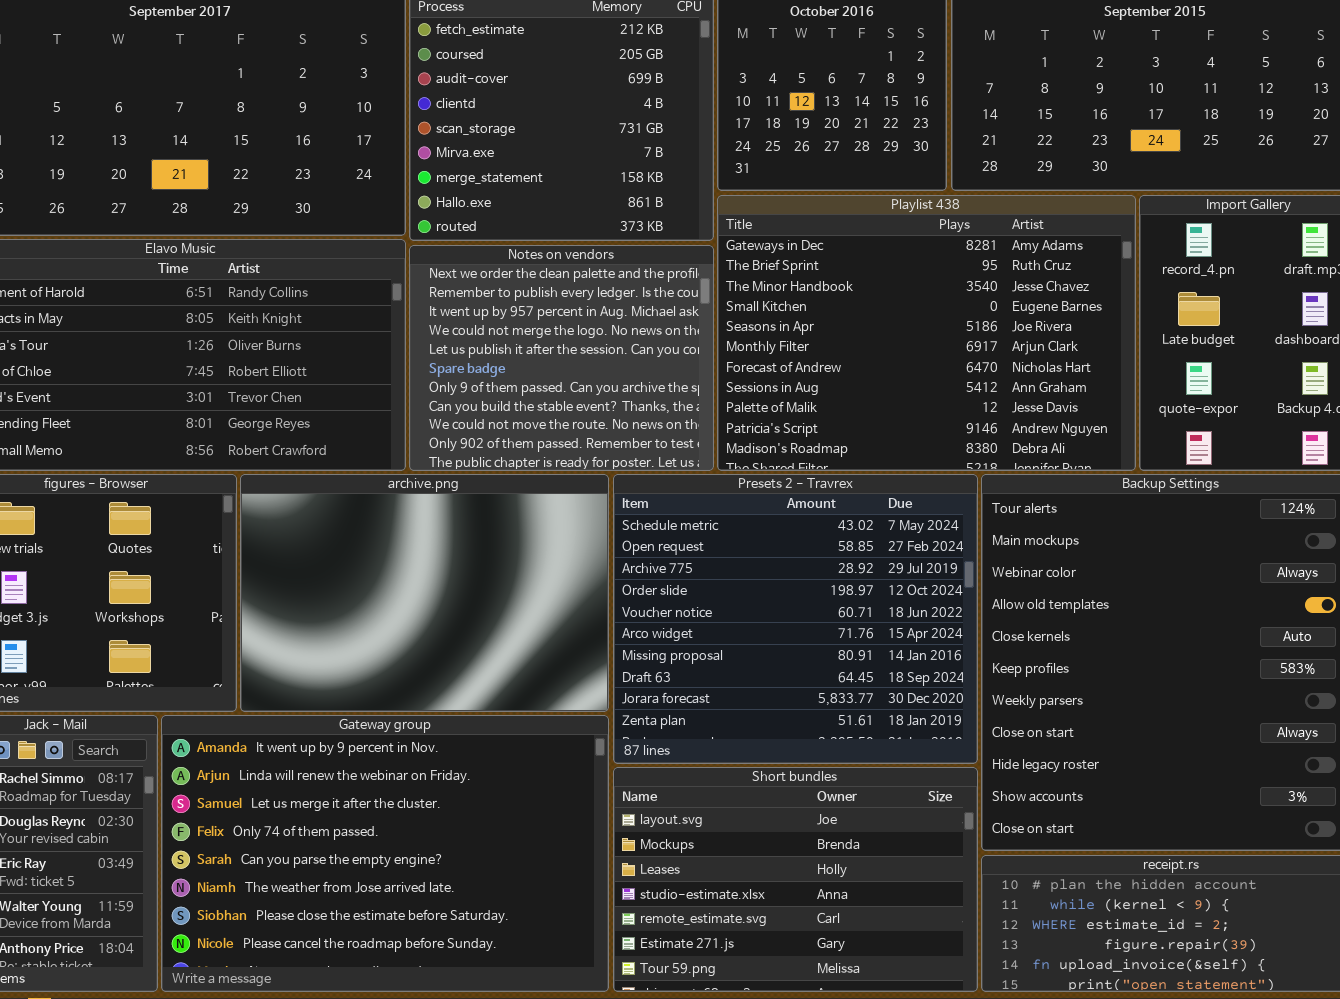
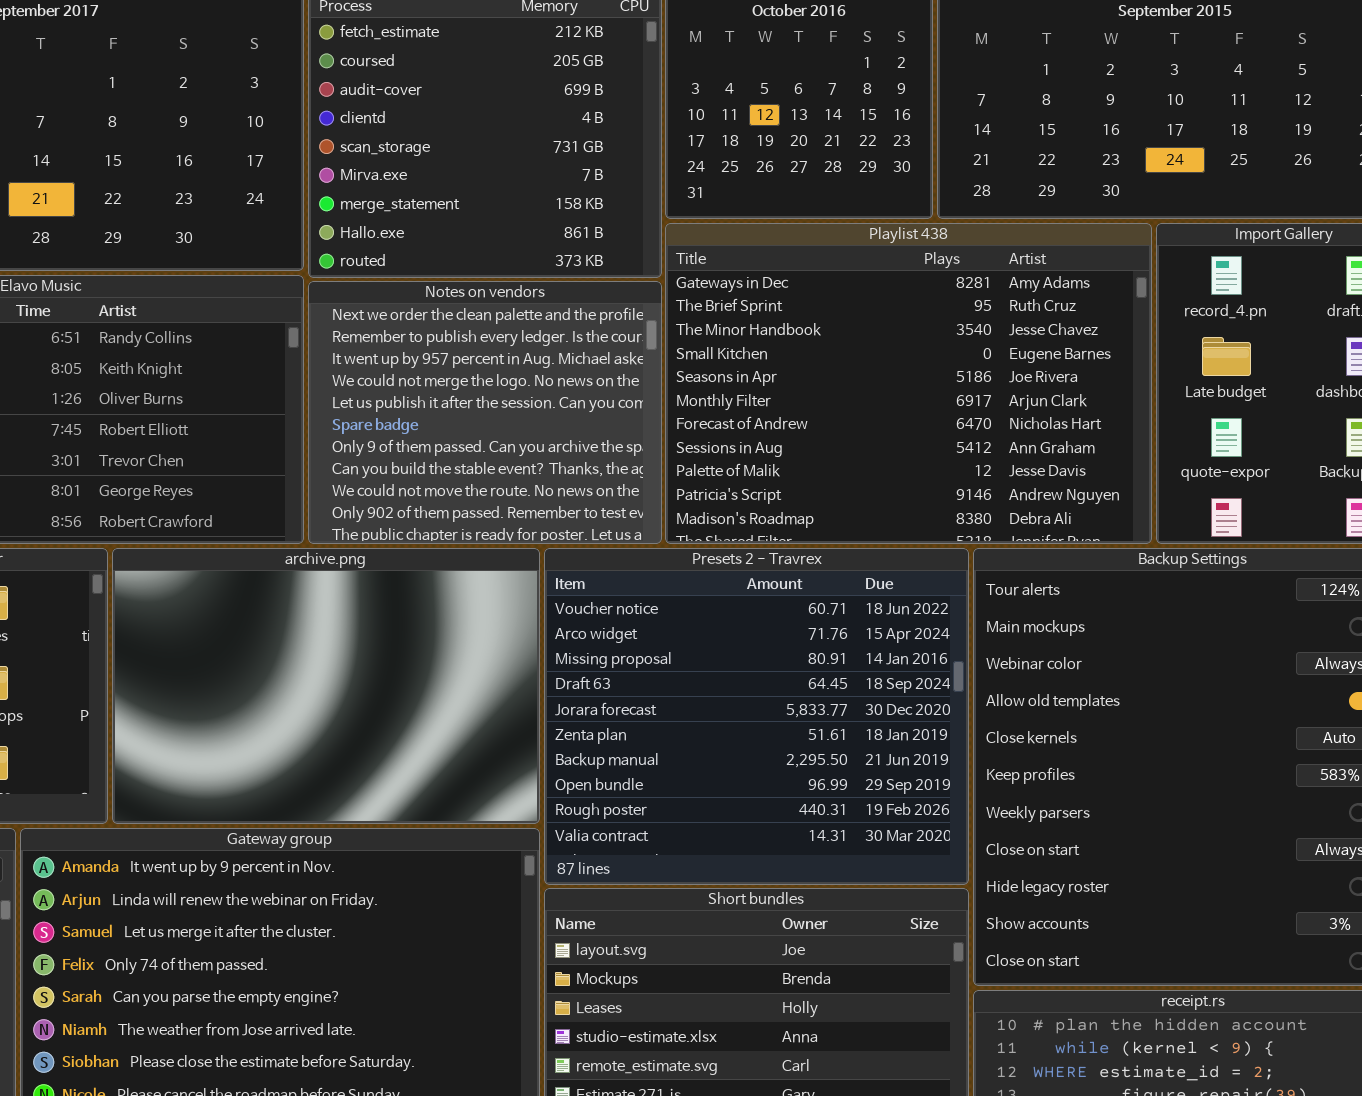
Presets 2 - Travrex: [613,474,978,764] -> [544,548,969,885], scrolled down 4 rows

